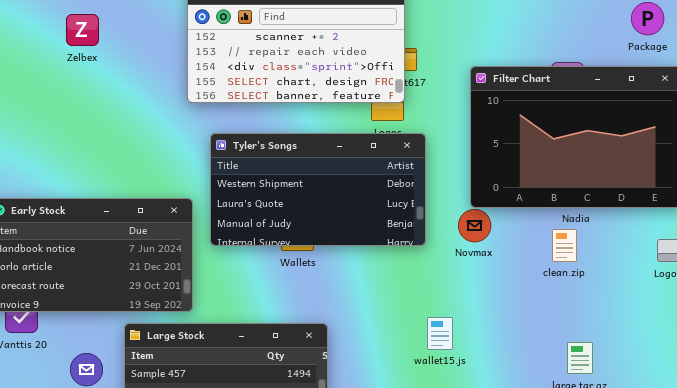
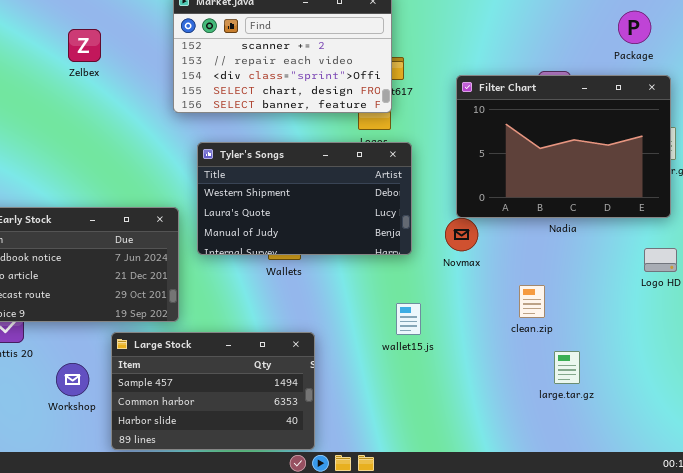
Zelbex: [66,14,99,46] -> [68,29,101,62], moved
clean.zip: [552,229,577,262] -> [519,285,545,318], moved
wallet15.js: [427,317,453,350] -> [396,303,421,335], moved

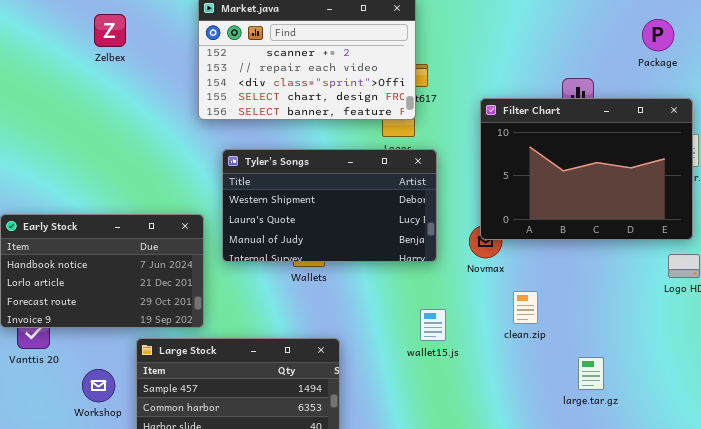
Zelbex: [68,29,101,62] -> [94,14,126,47], moved
Filter Chart: [456,75,671,218] -> [480,98,693,240], moved
clean.zip: [519,285,545,318] -> [513,291,538,324], moved

